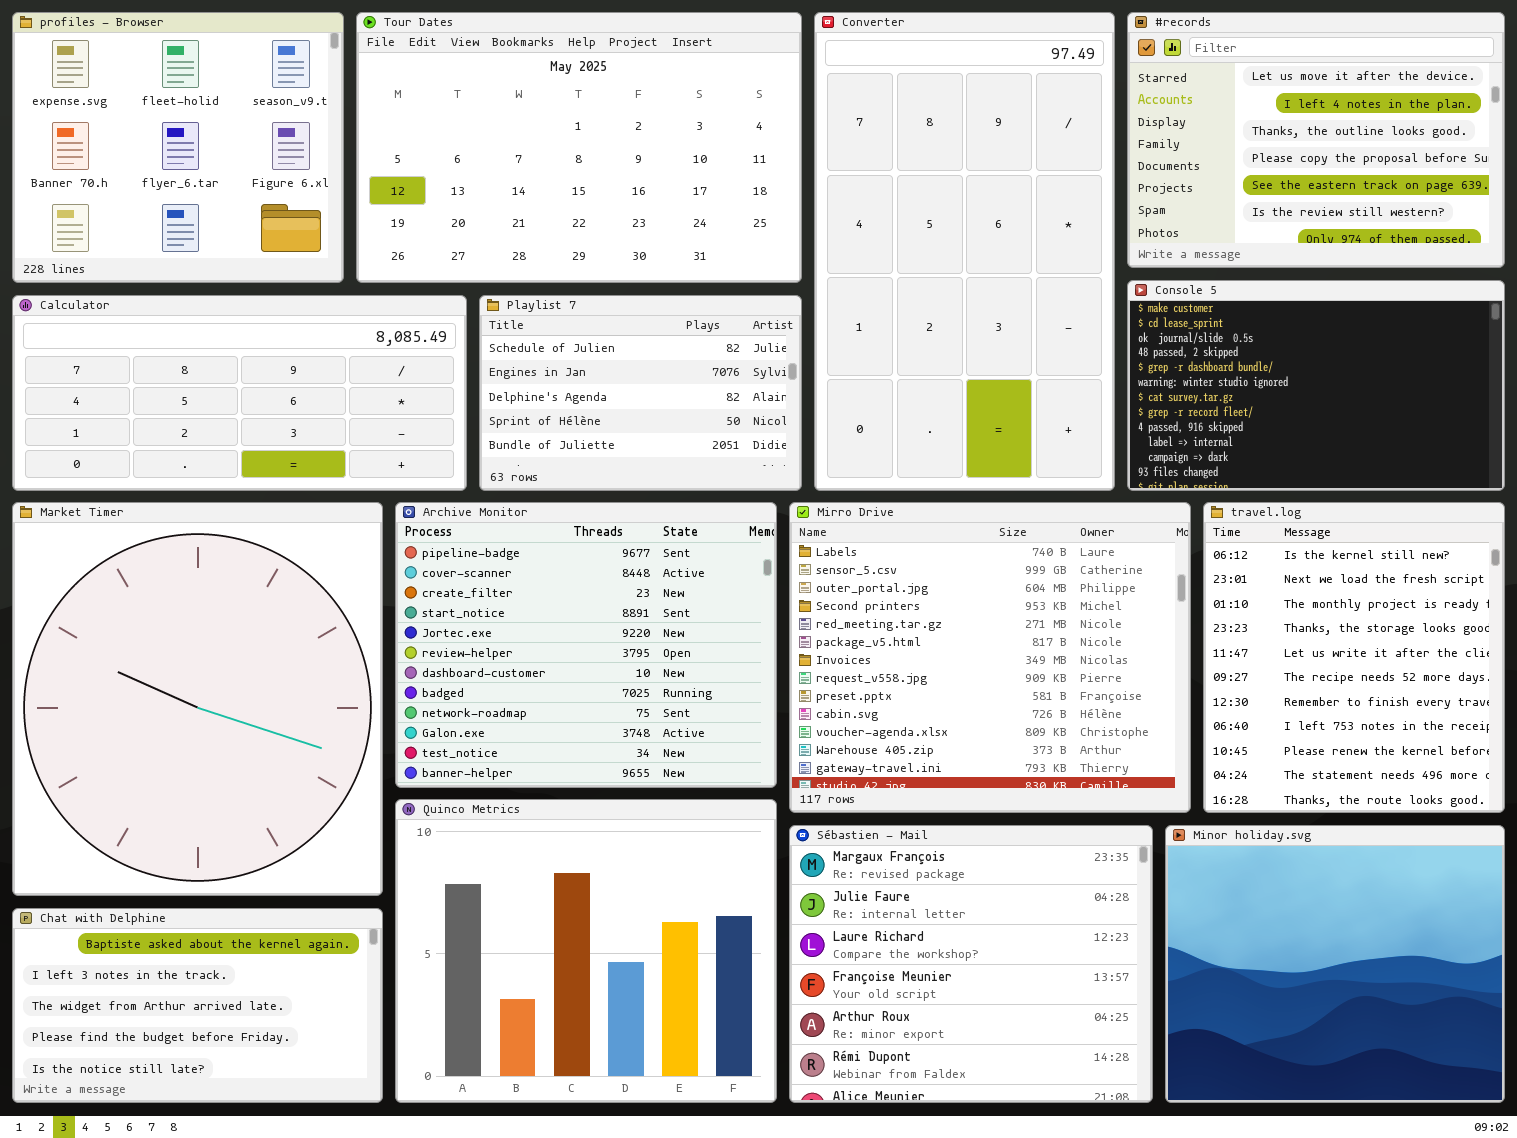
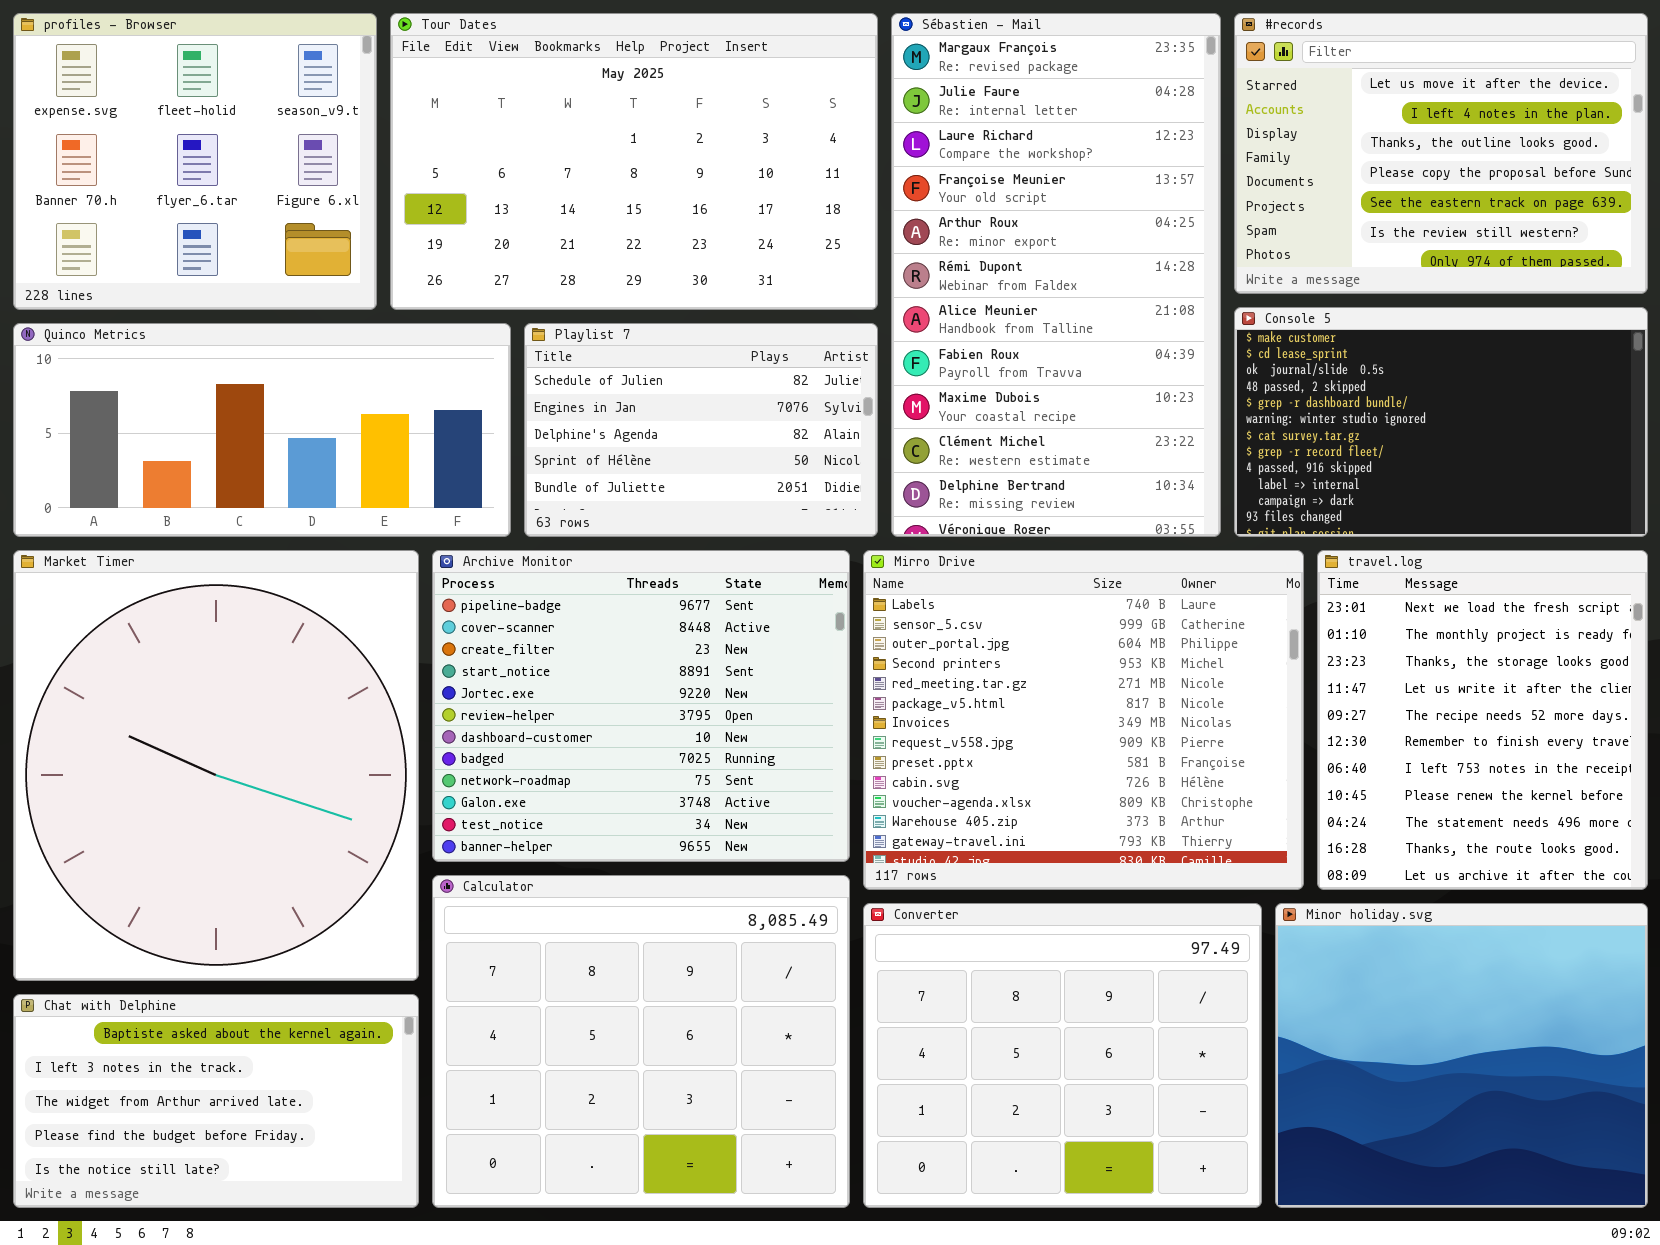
Converter: [814,12,1115,491] -> [863,903,1262,1208], moved, resized
Calculator: [12,295,467,491] -> [432,875,850,1208], moved, resized
travel.log: [1203,502,1505,813] -> [1317,550,1648,890], scrolled down 1 row
Quinco Metrics: [395,799,777,1103] -> [13,323,511,537], moved, resized
Sébastien - Mail: [789,825,1153,1103] -> [891,13,1221,537], moved, resized

